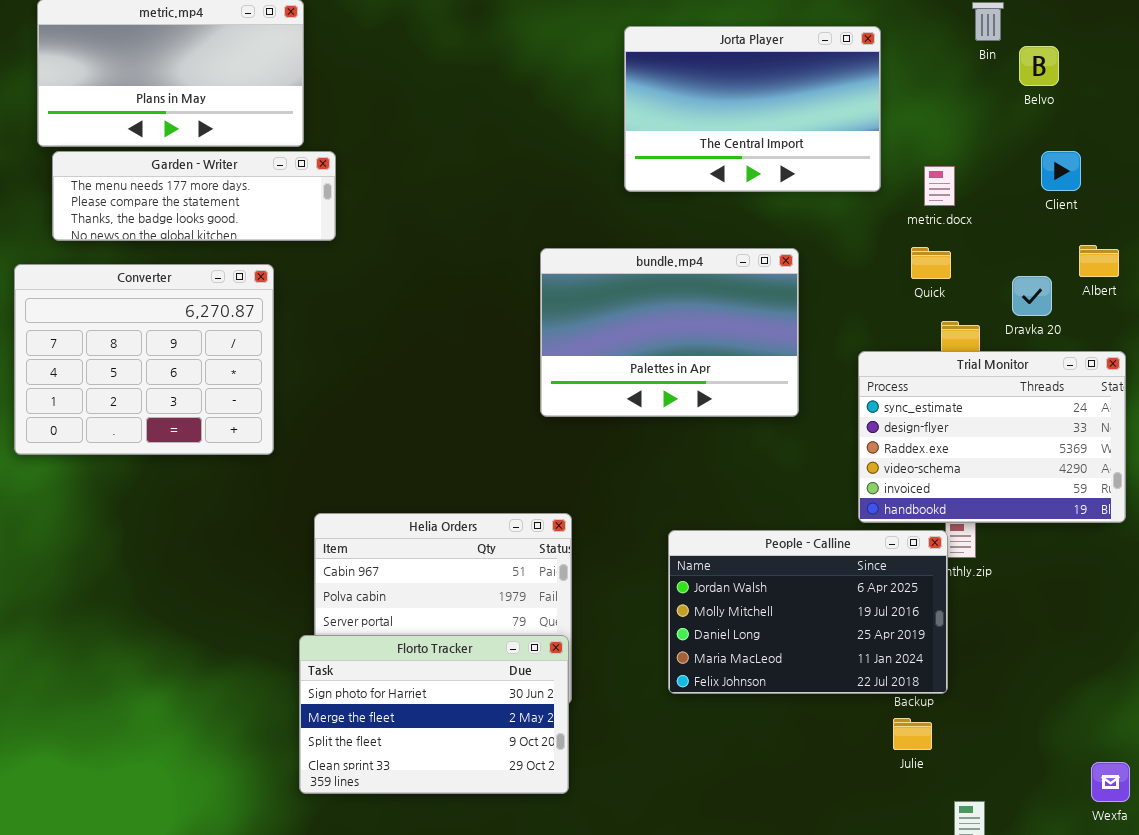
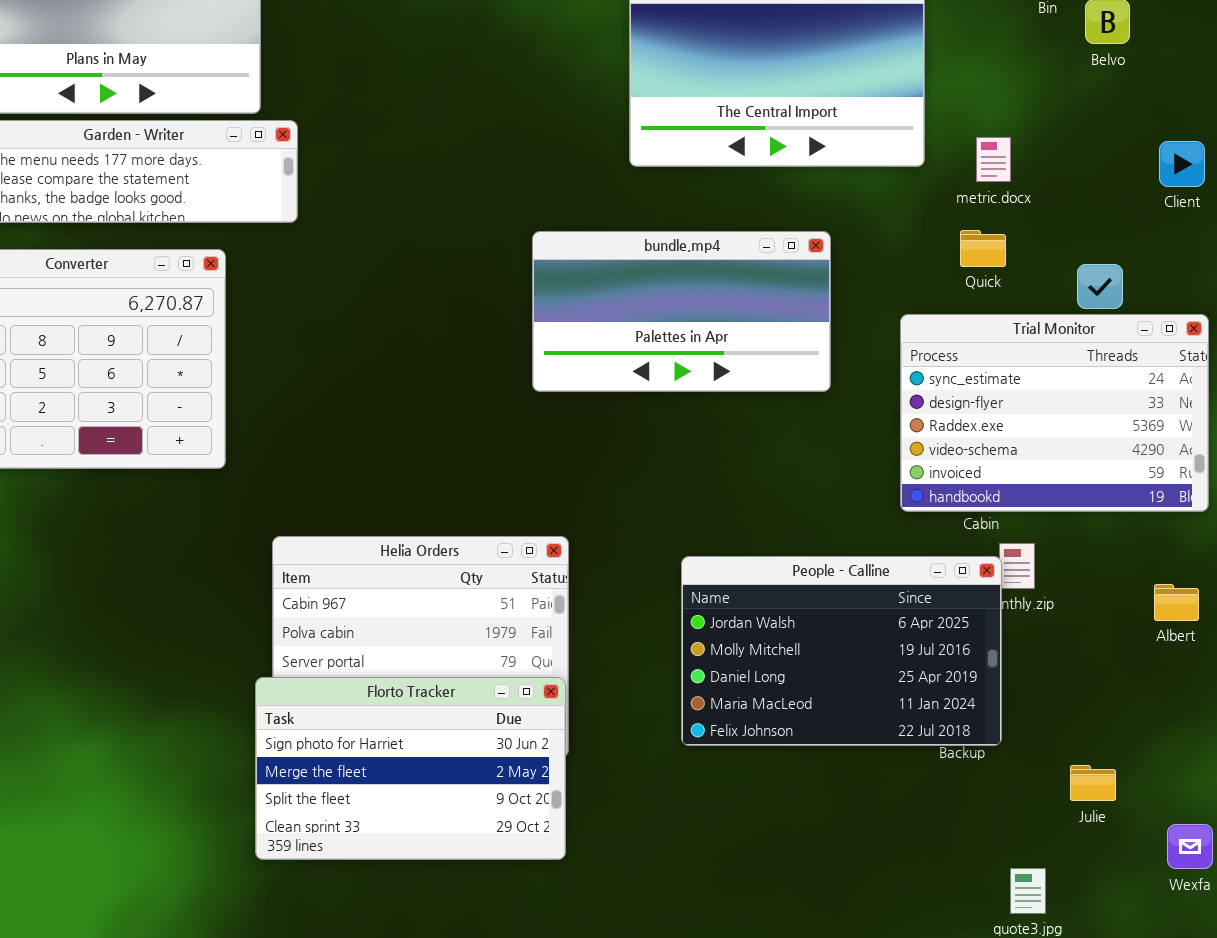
Client: [1041,151,1081,191] -> [1159,141,1205,187], moved
Albert: [1079,245,1119,277] -> [1154,584,1199,621], moved
bundle.mp4: [540,248,799,417] -> [532,231,831,392], resized
Trial Monitor: [858,351,1126,523] -> [900,314,1209,512], moved
Julie: [893,718,932,750] -> [1070,765,1116,801], moved

